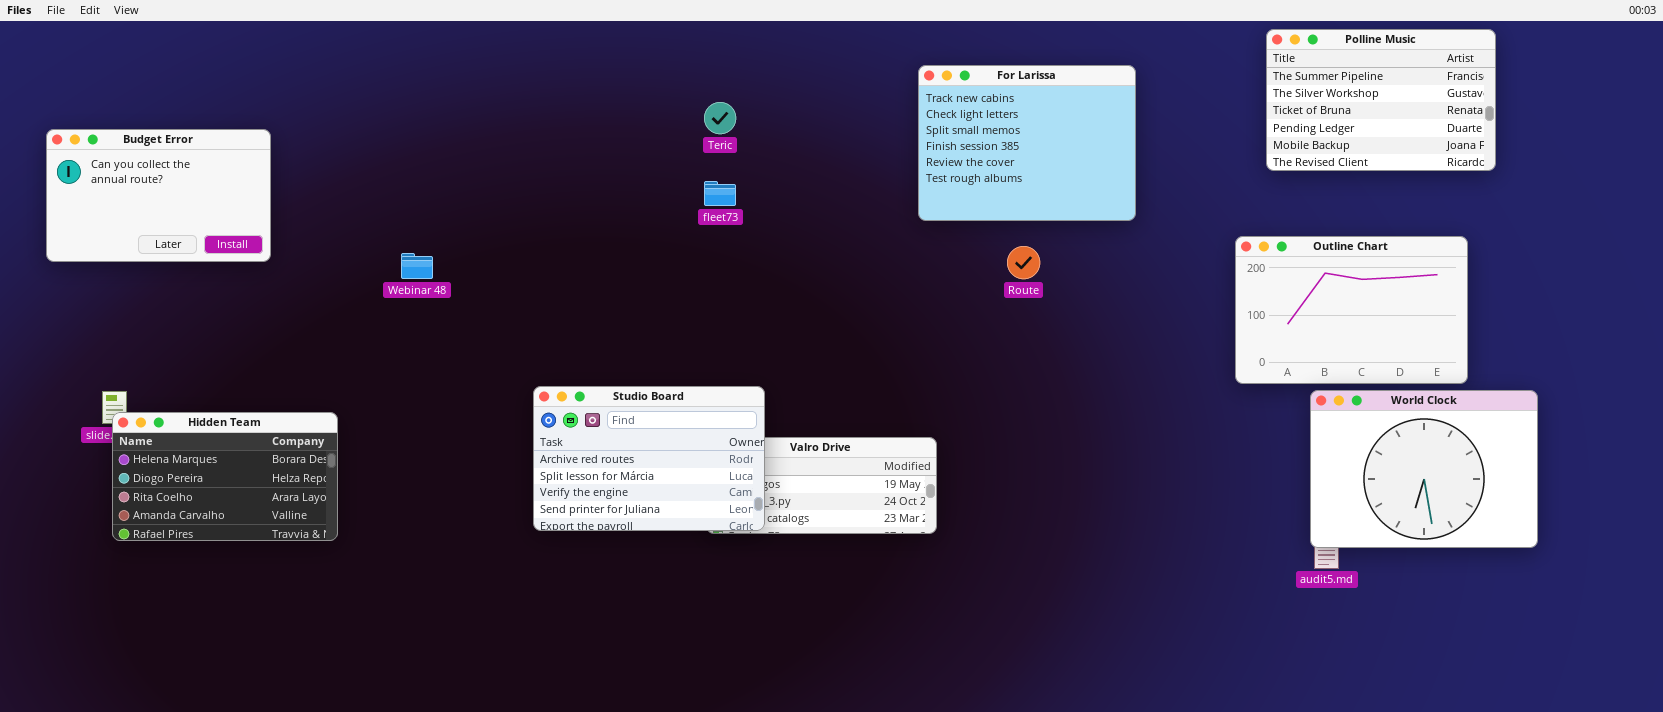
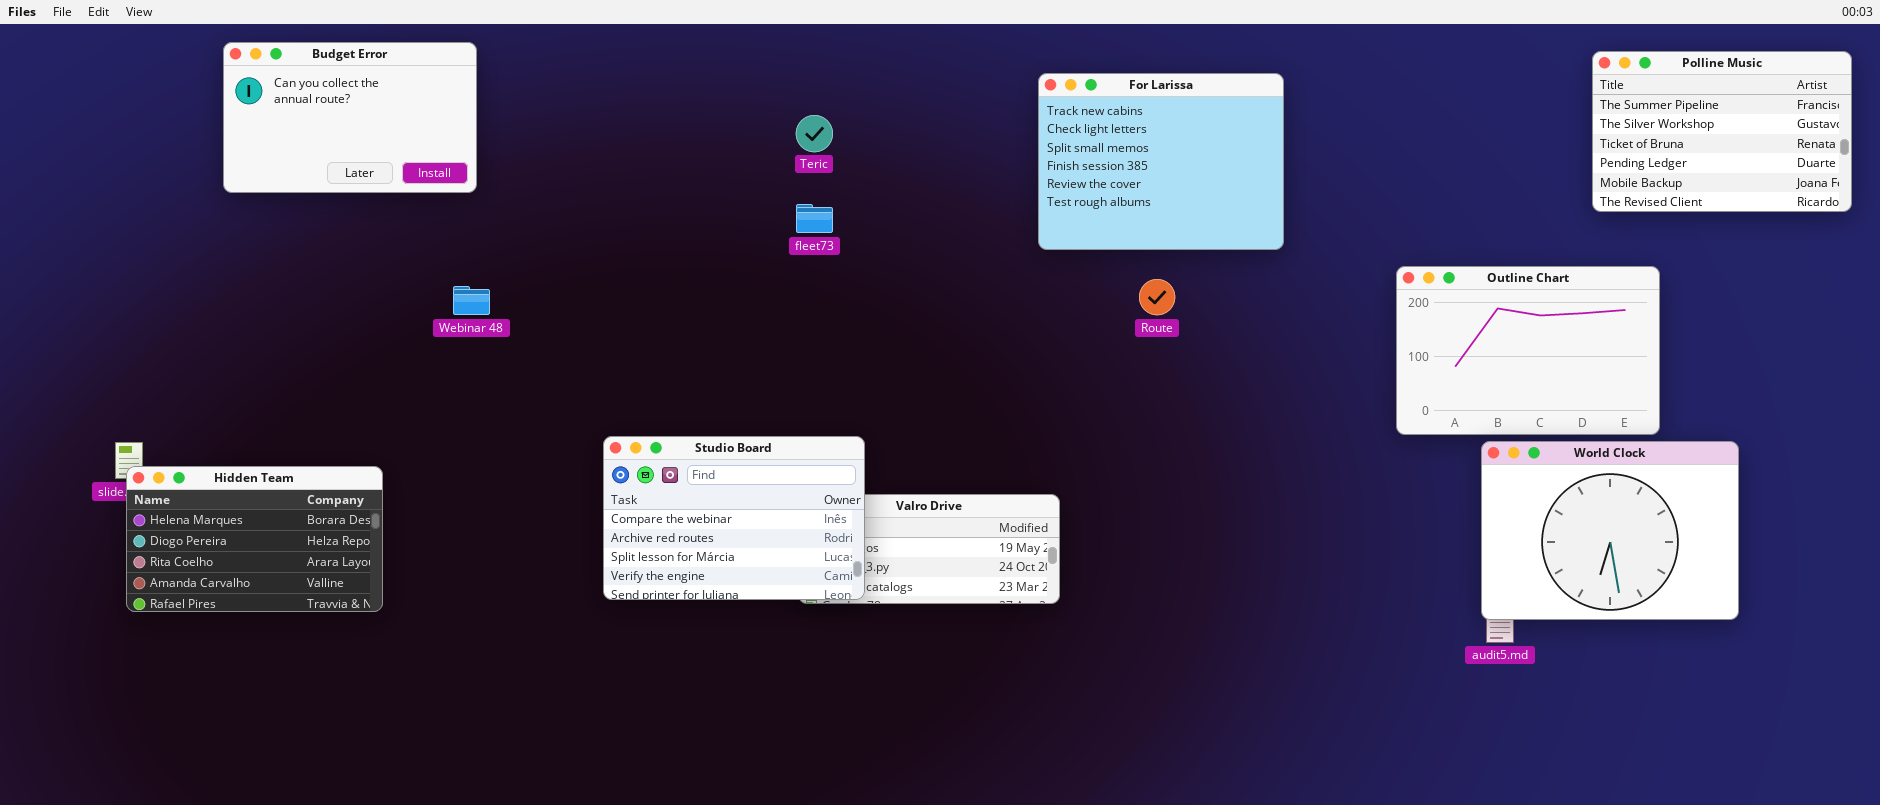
Polline Music: [1266,29,1496,171] -> [1592,51,1852,212], moved
Budget Error: [46,129,271,262] -> [223,42,477,193], moved
Studio Board: [533,386,765,531] -> [603,436,865,600], scrolled up 1 row

